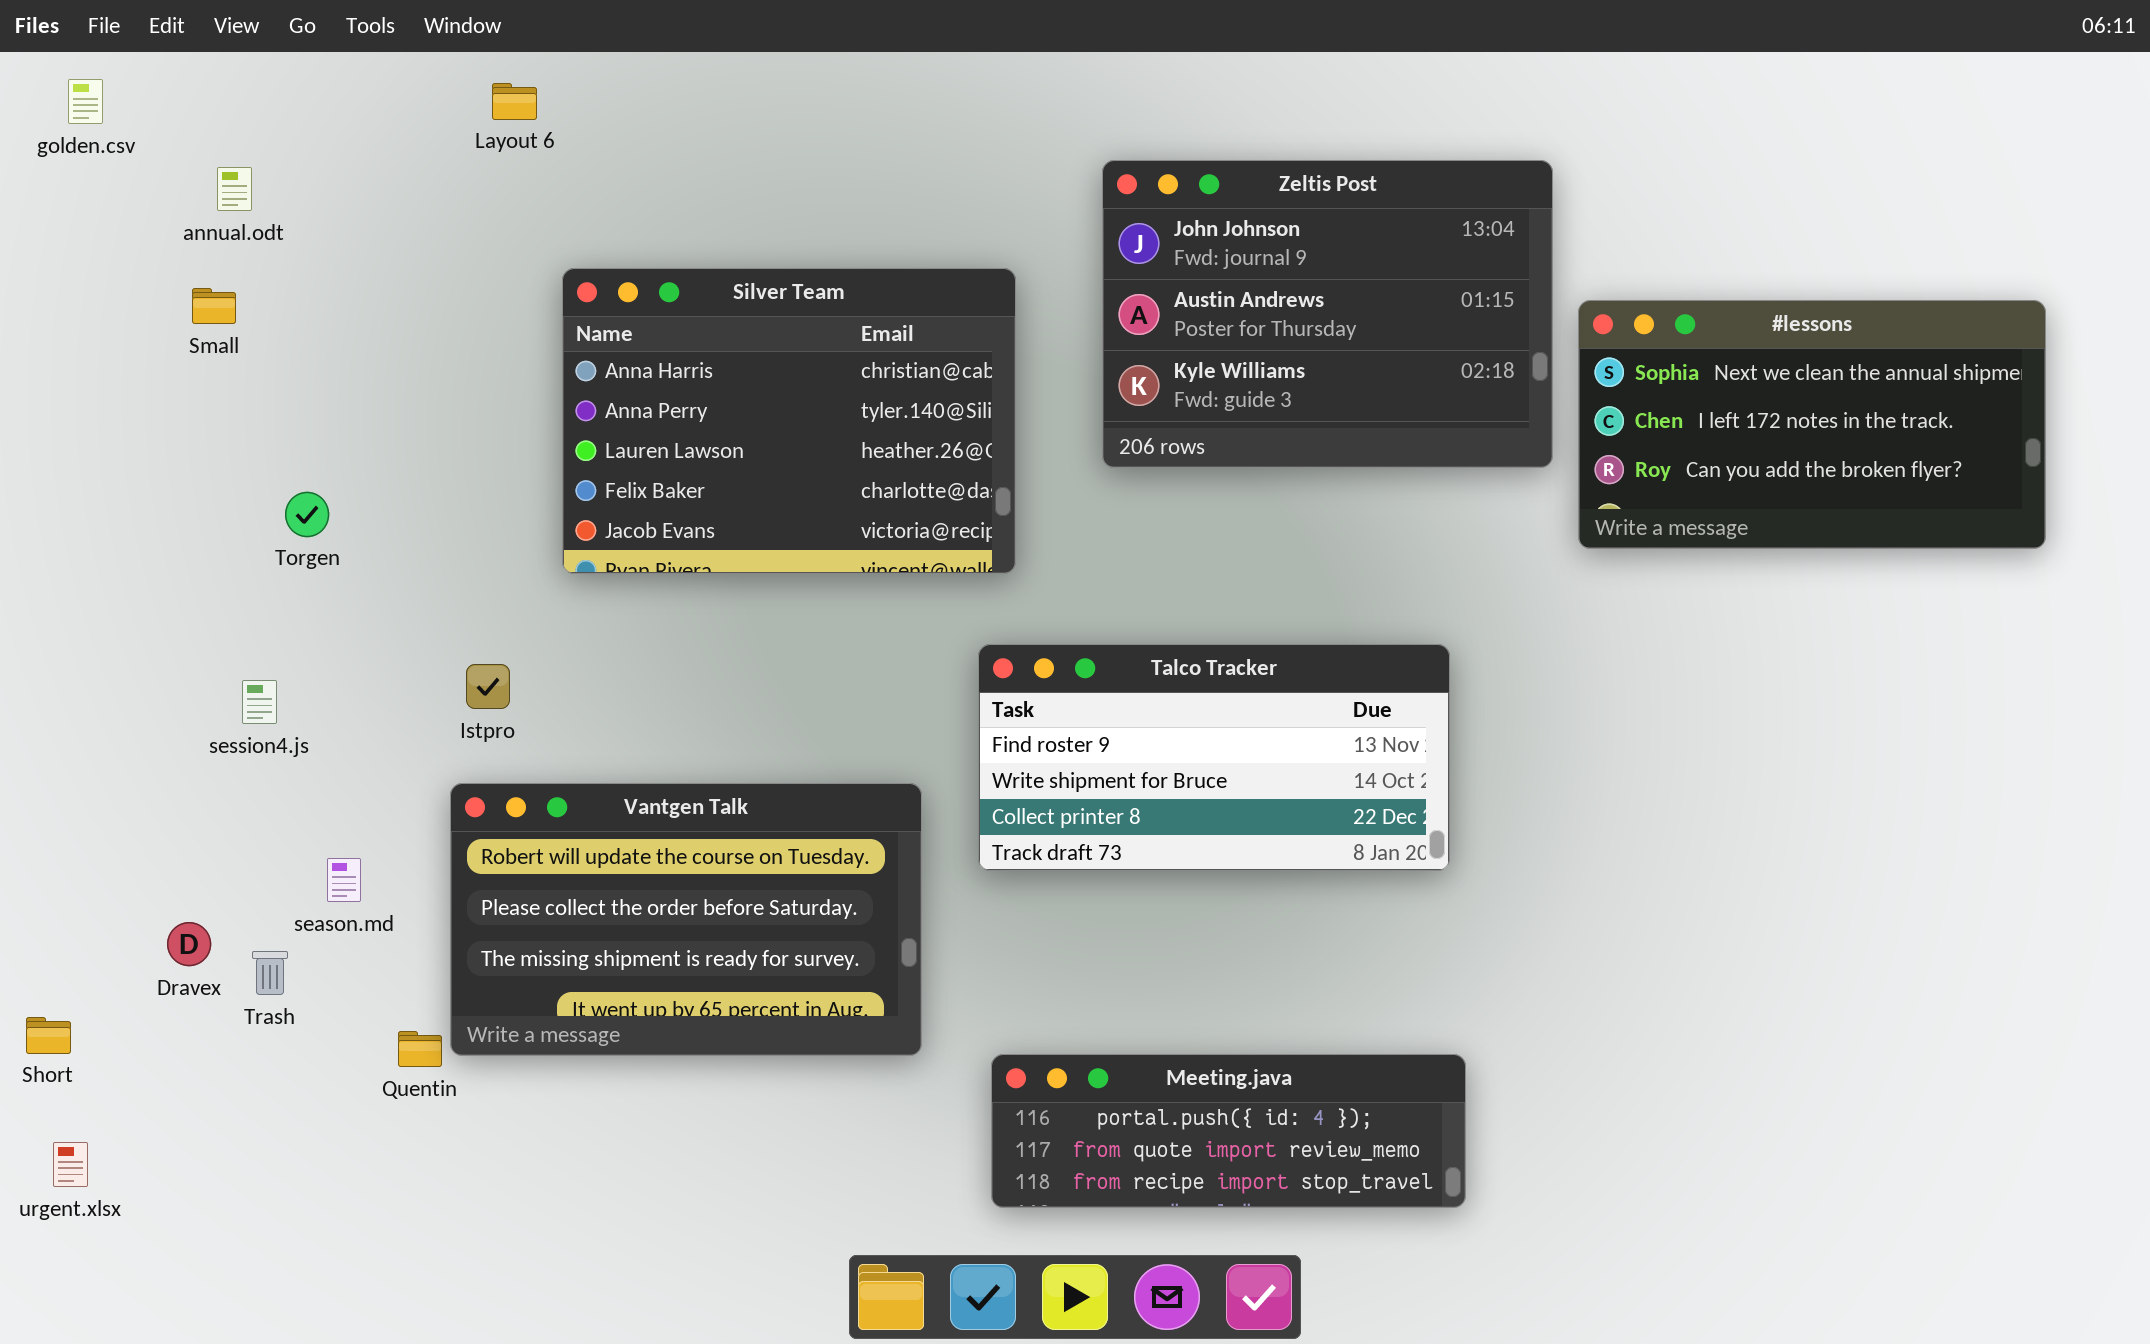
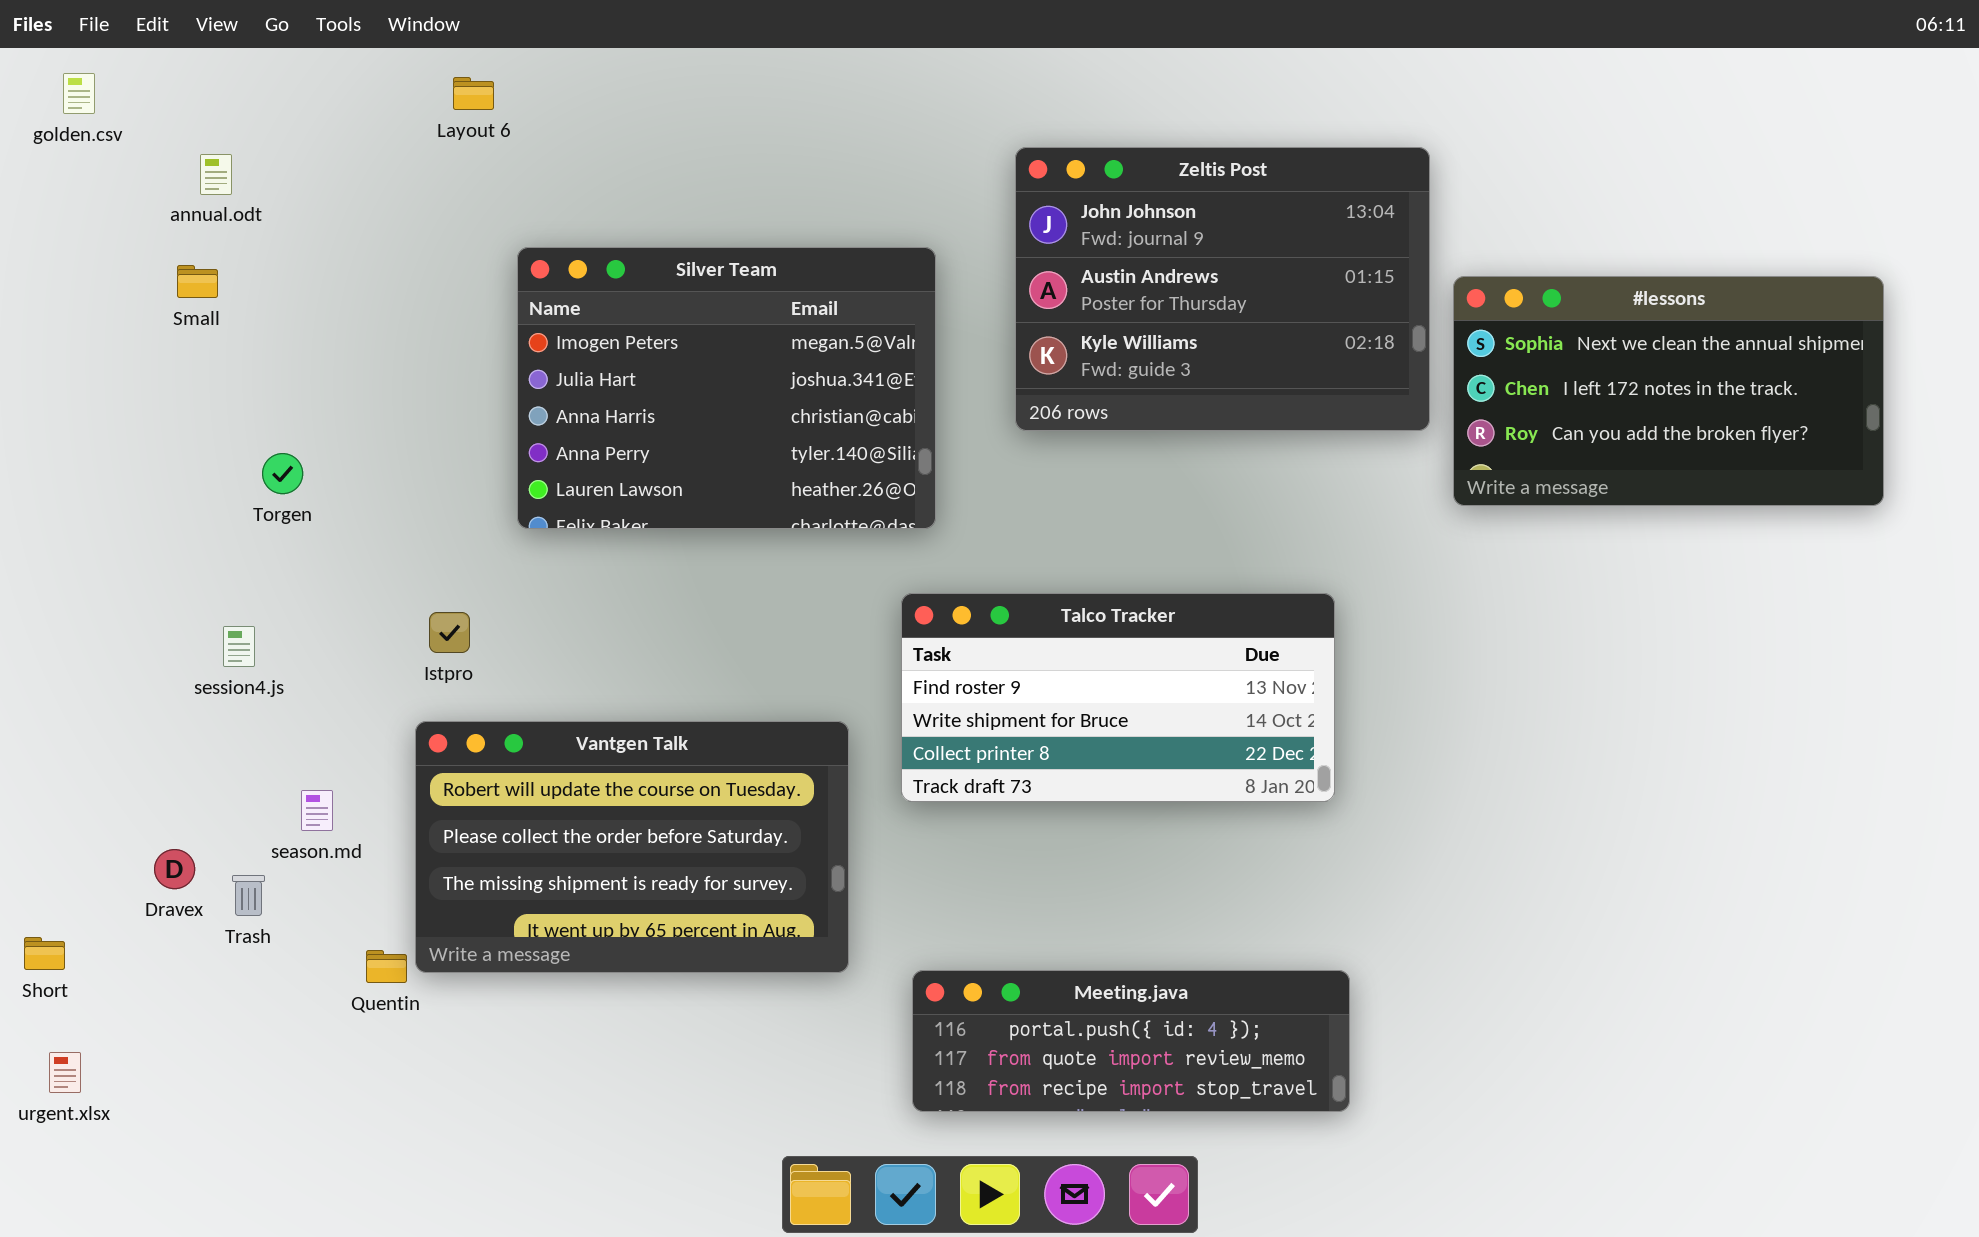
Silver Team: [562,268,1016,574] -> [517,247,936,529], scrolled up 2 rows

